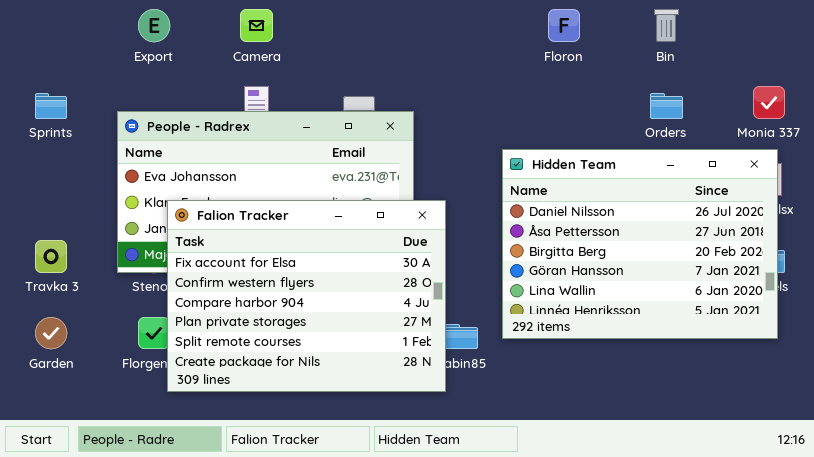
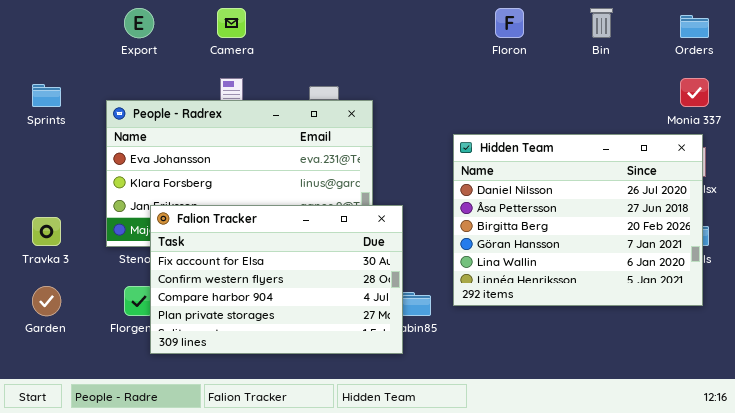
Orders: [650,93,683,119] -> [680,15,709,38], moved
Falion Tracker: [167,200,446,392] -> [150,205,403,354], resized

